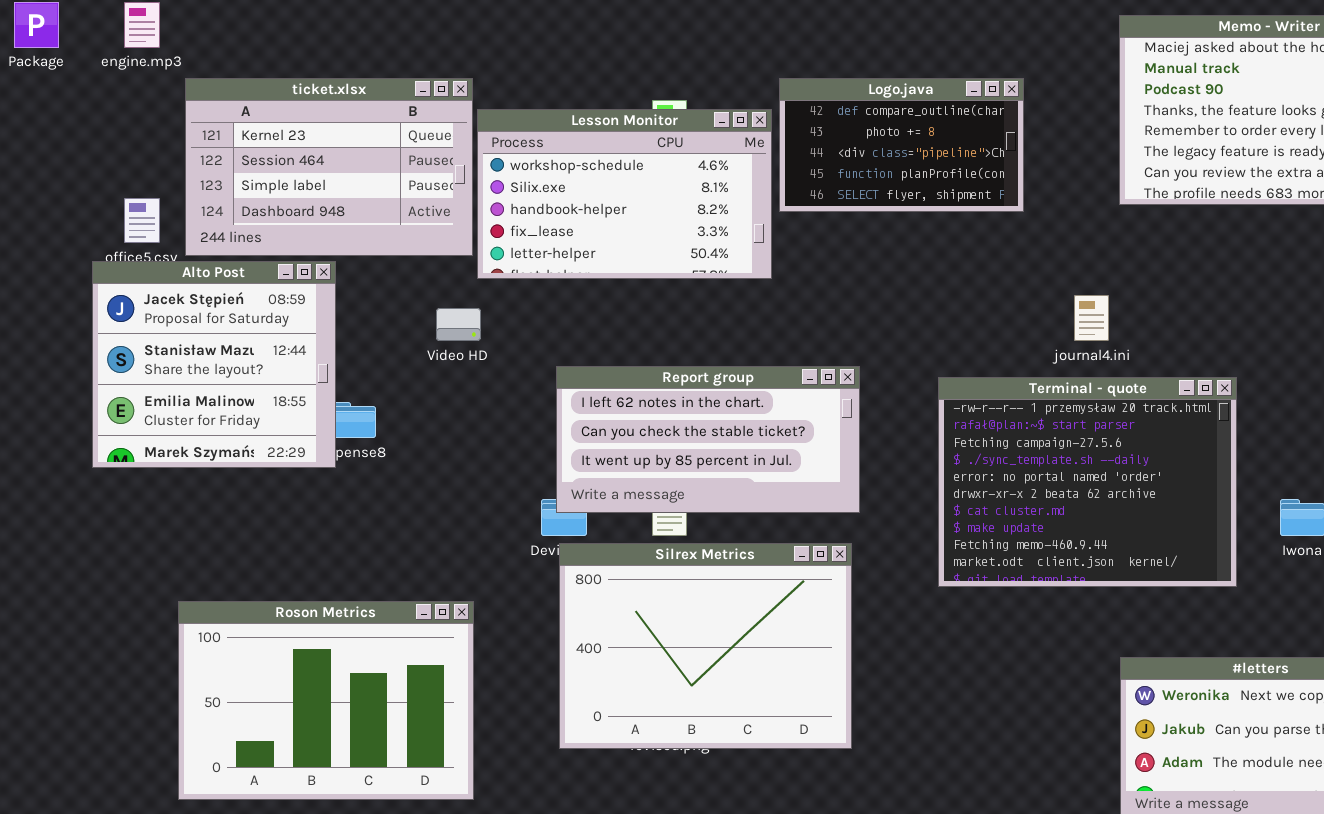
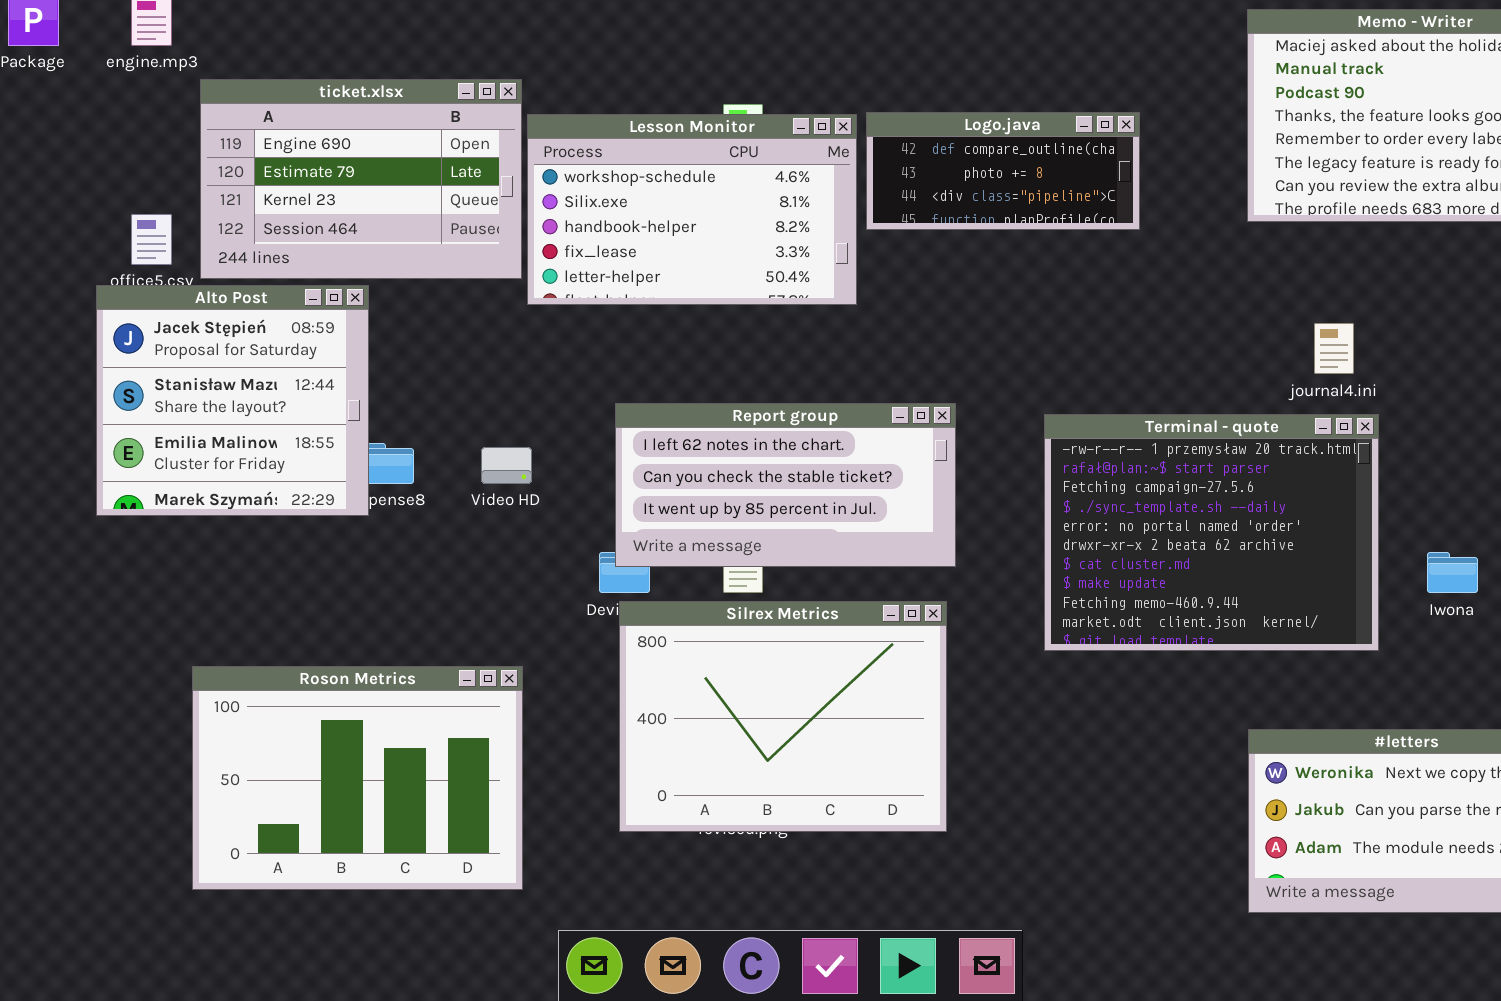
ticket.xlsx: [185,78,473,256] -> [200,79,522,279], scrolled up 2 rows
Logo.java: [779,78,1024,212] -> [866,112,1140,230], resized
journal4.ini: [1074,295,1109,341] -> [1314,323,1354,374], moved
Video HD: [436,308,481,341] -> [481,447,532,484], moved

